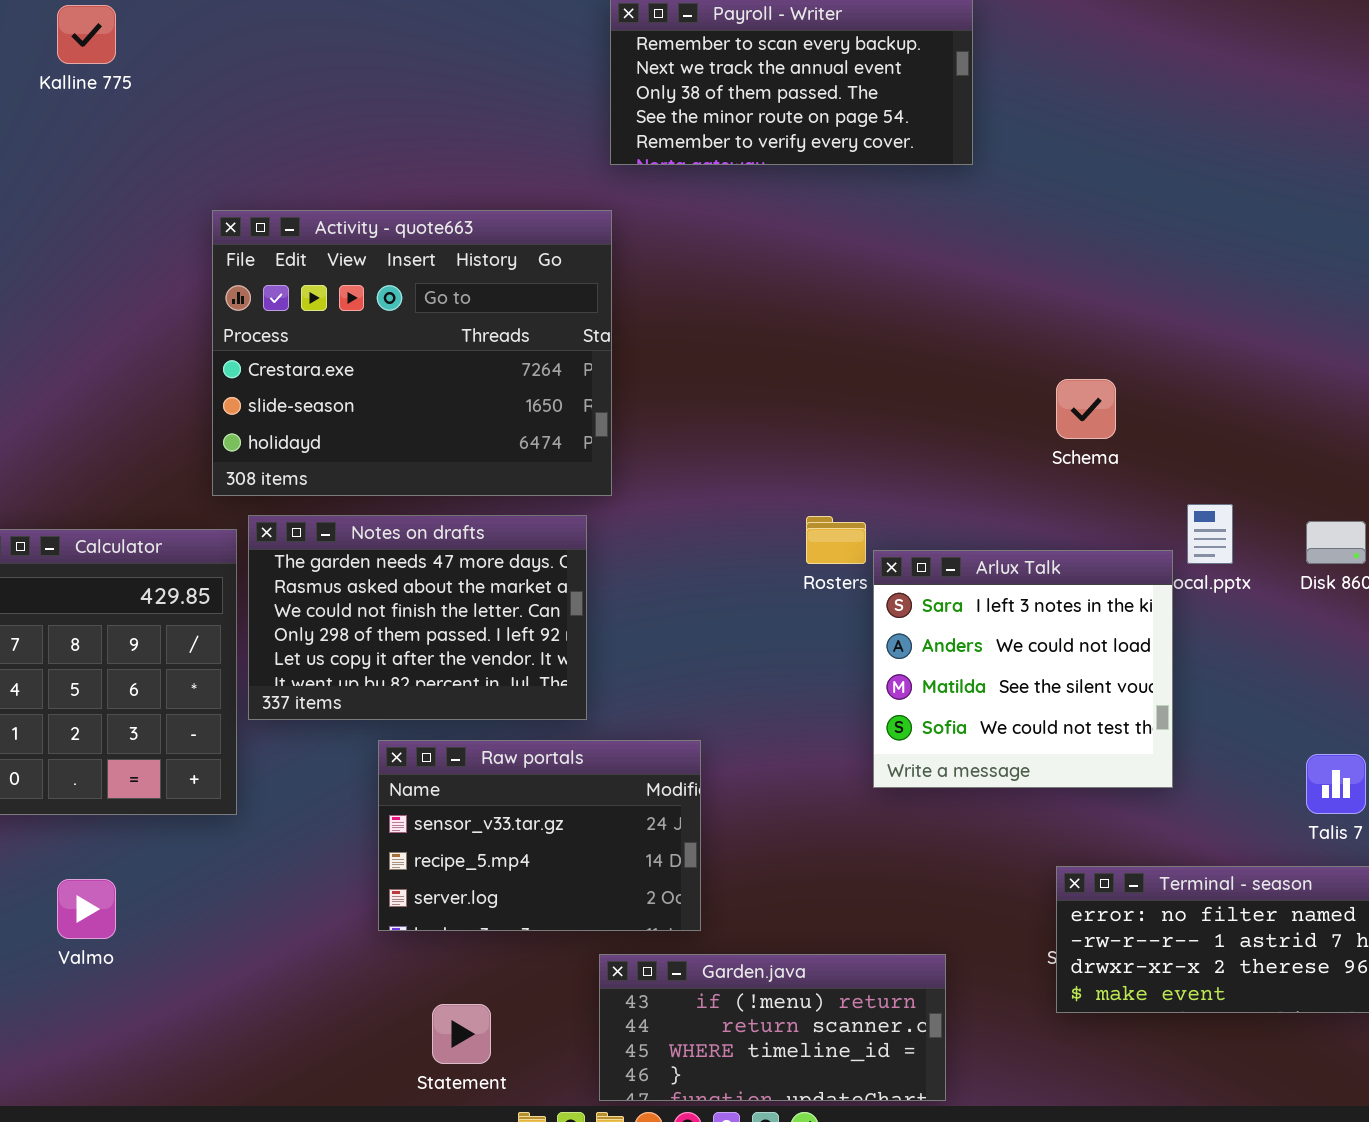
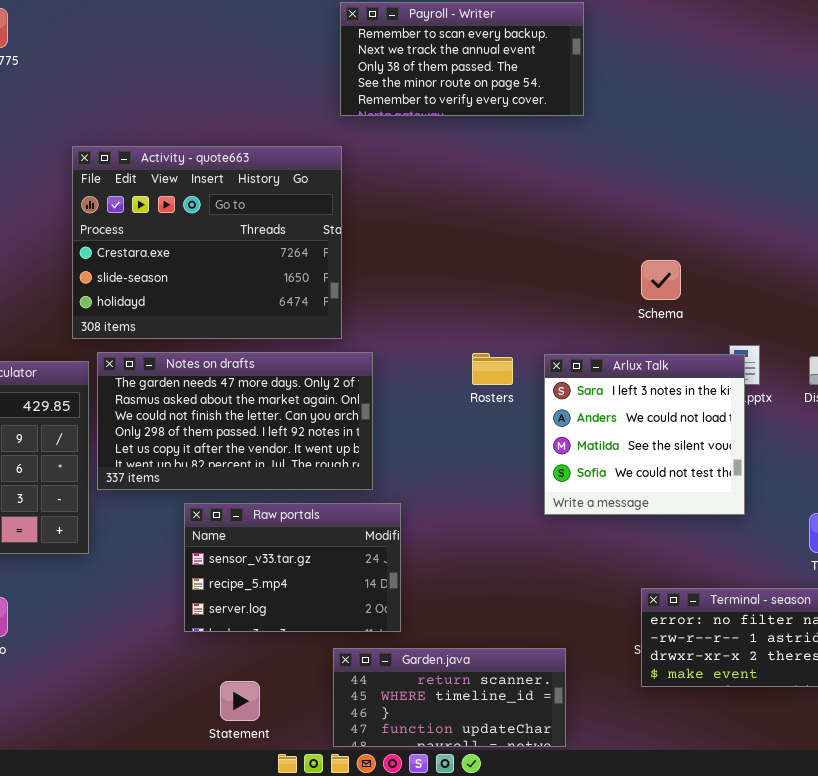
Notes on drafts: [248,515,587,720] -> [97,352,373,490], resized
Arlux Talk: [873,550,1173,788] -> [544,354,745,515], moved
Garden.java: [599,954,946,1101] -> [333,648,566,747], scrolled down 1 row

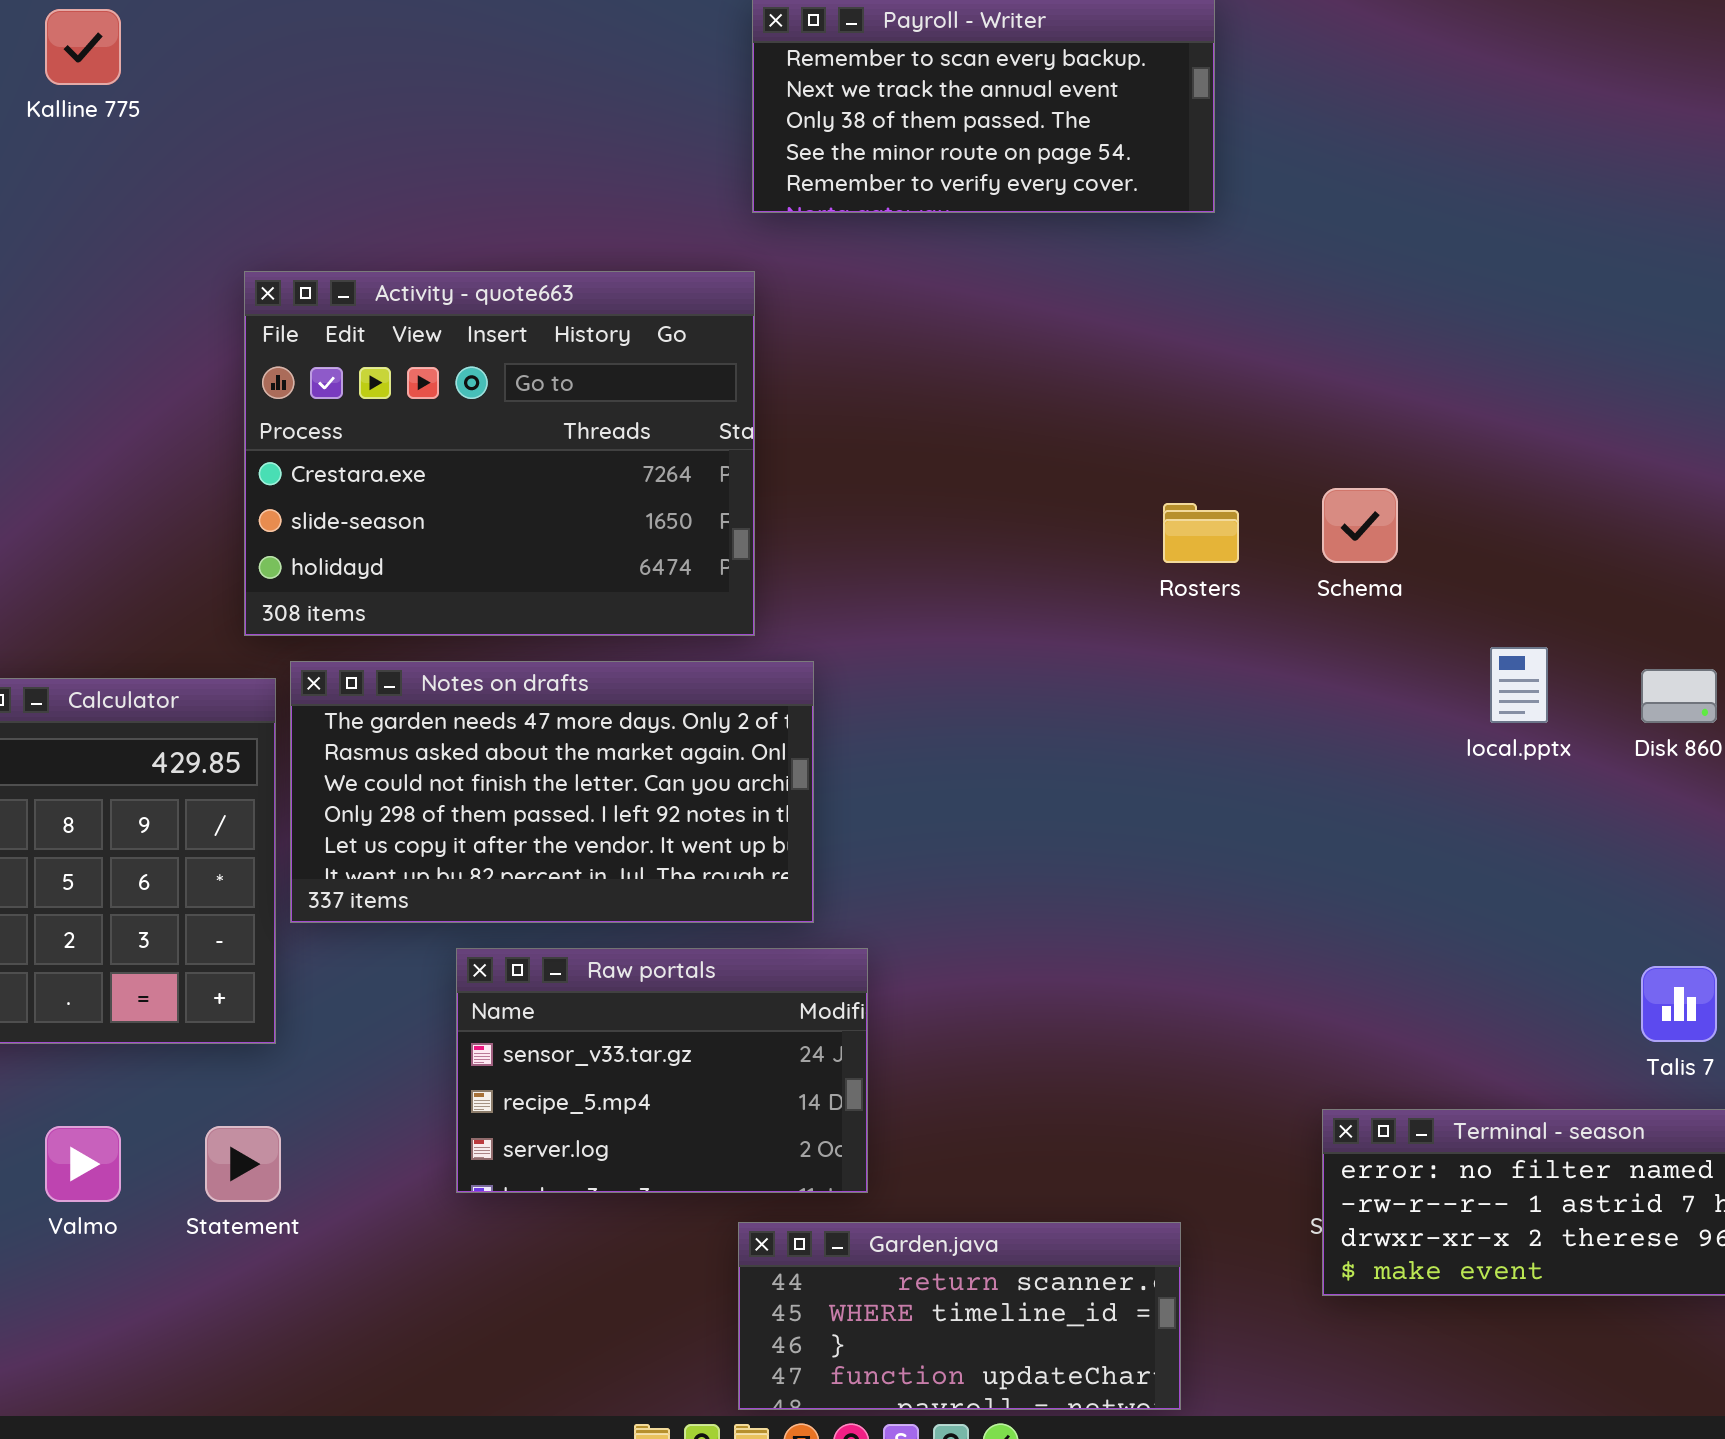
Rosters: [472,353,513,385] -> [1163,503,1239,563], moved
Arlux Talk: [544,354,745,515] -> none, closed
Statement: [220,681,260,721] -> [205,1126,281,1202], moved

